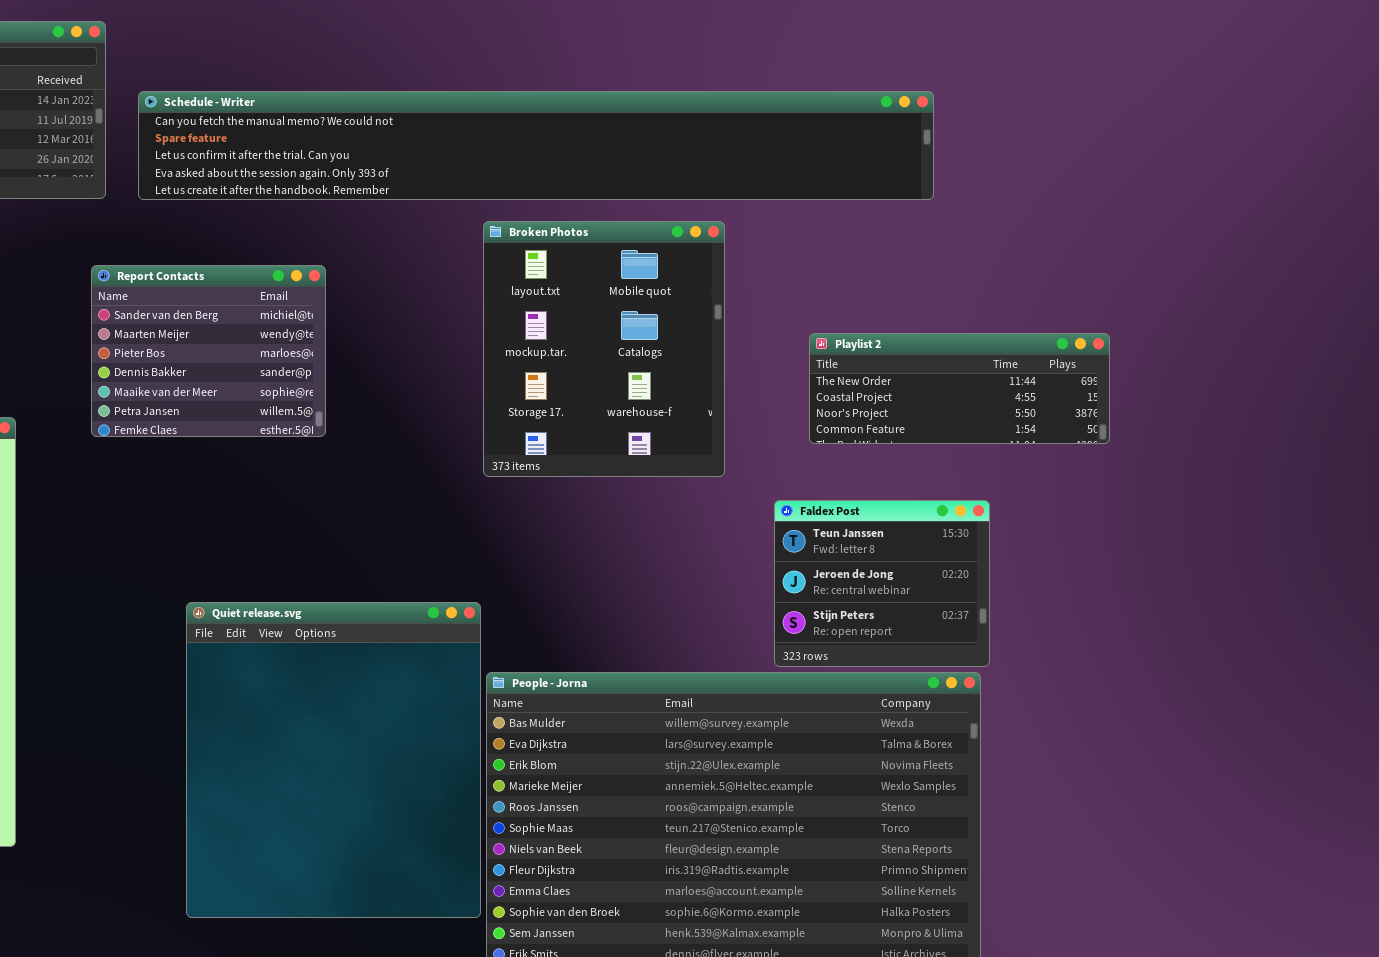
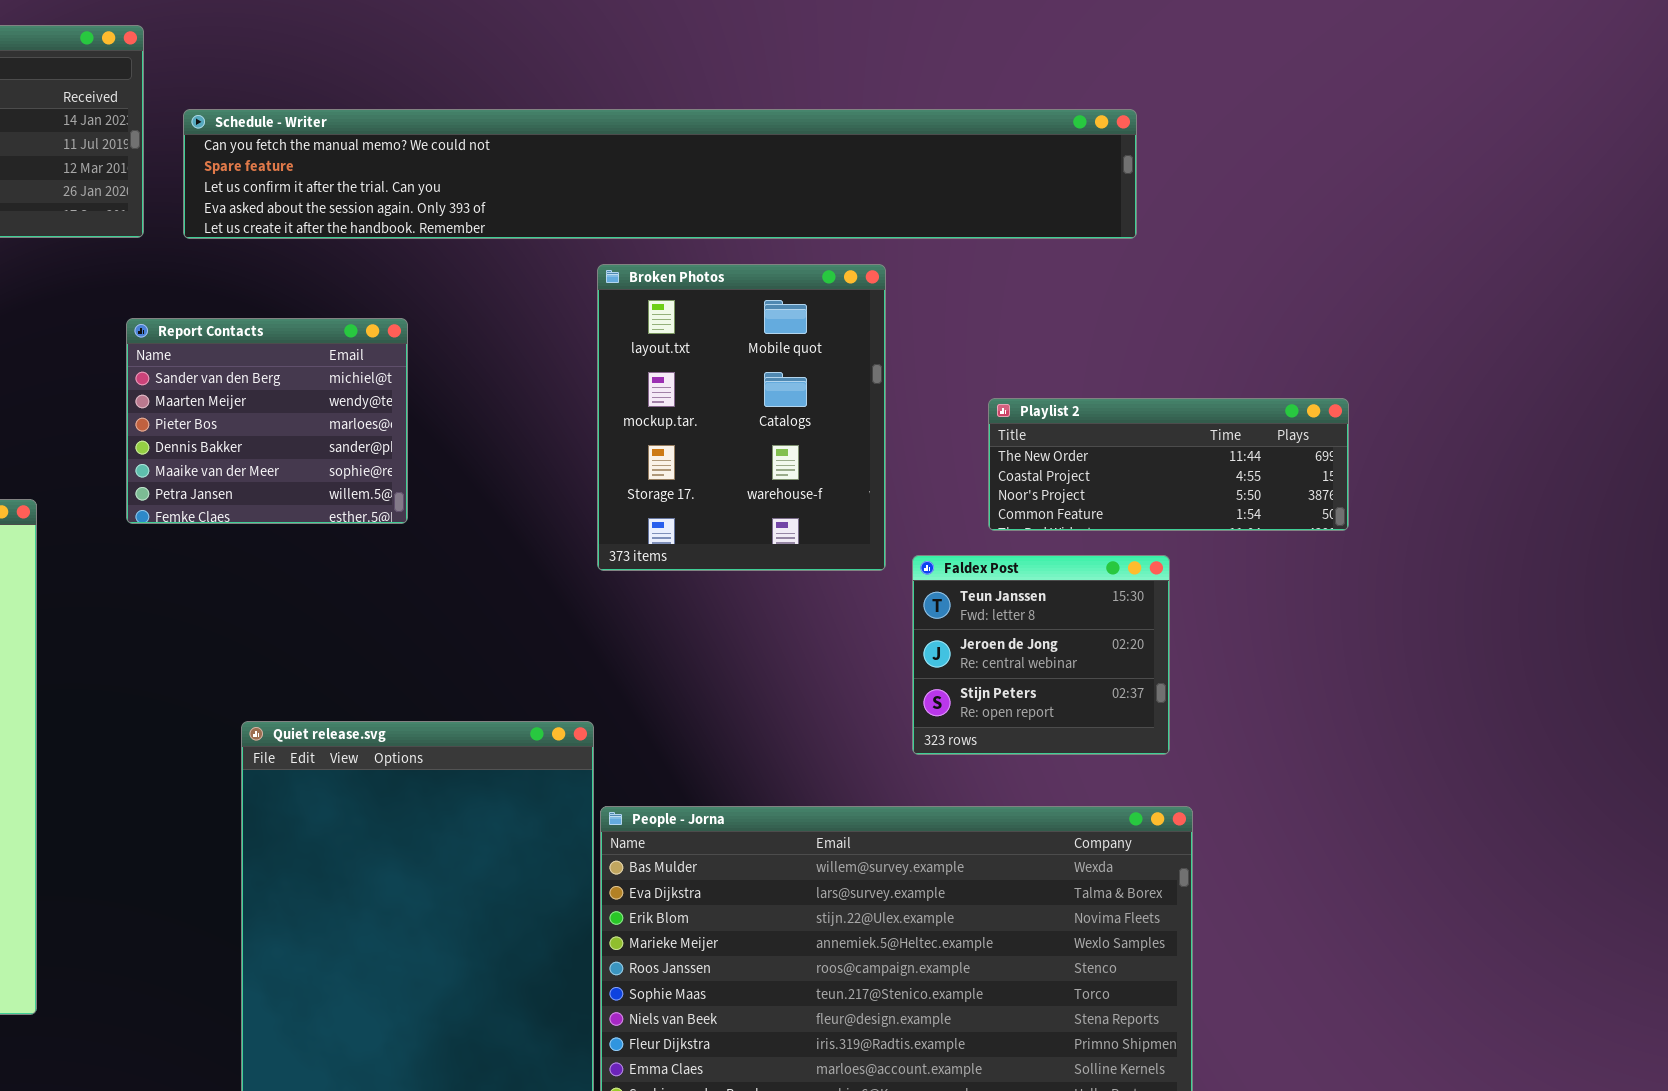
Faldex Post: [774,500,990,667] -> [912,555,1170,755], moved

